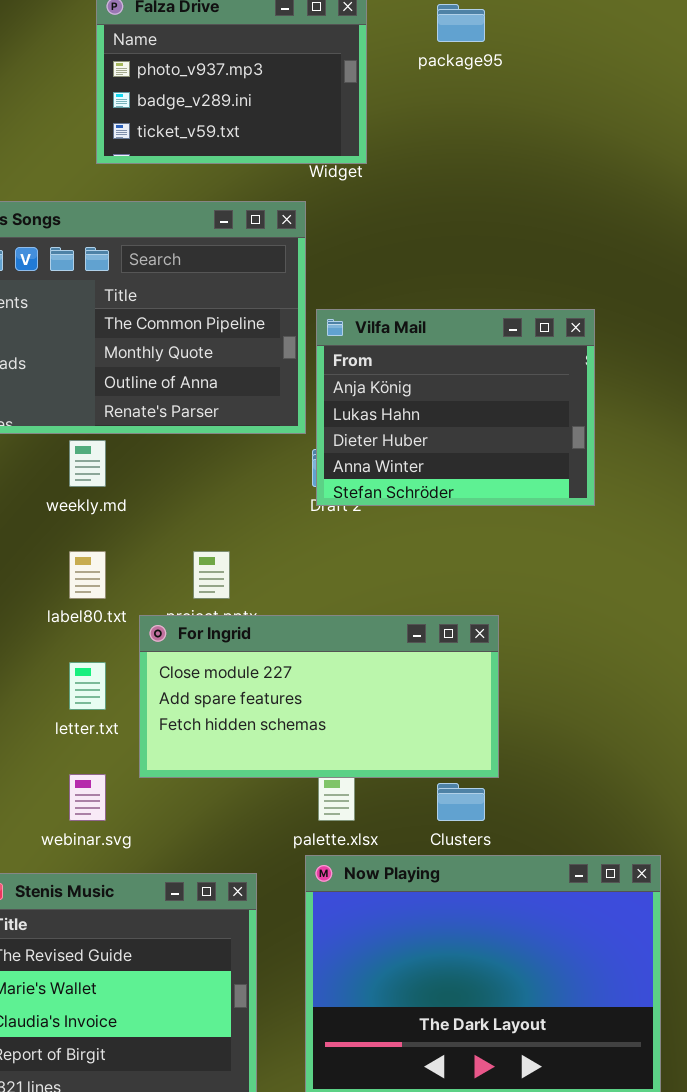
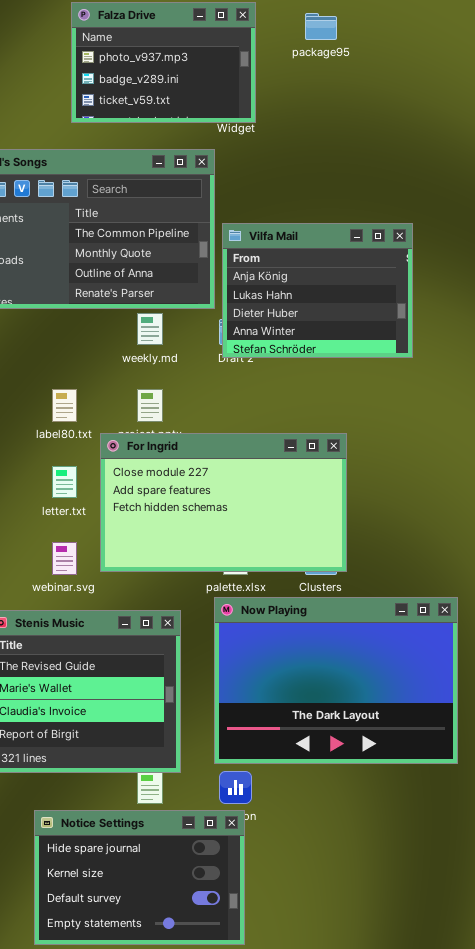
weekly.md: [69,440,106,487] -> [137,313,163,345], moved
For Ingrid: [139,615,499,778] -> [100,433,347,572], resized

